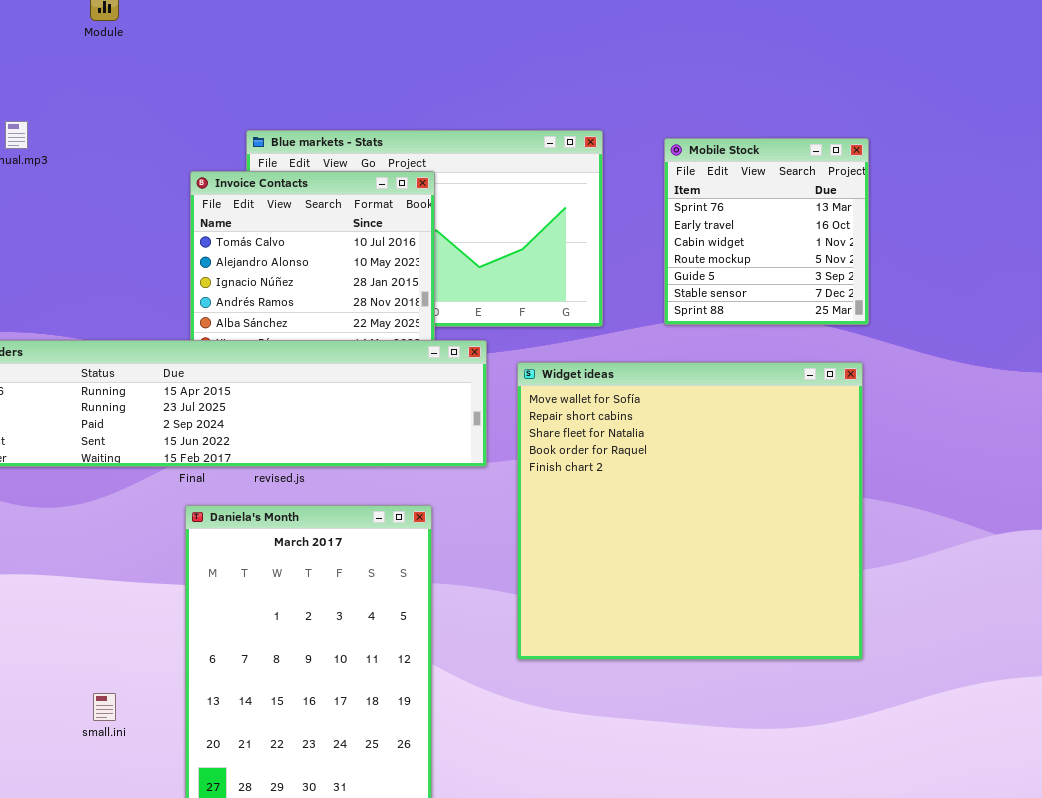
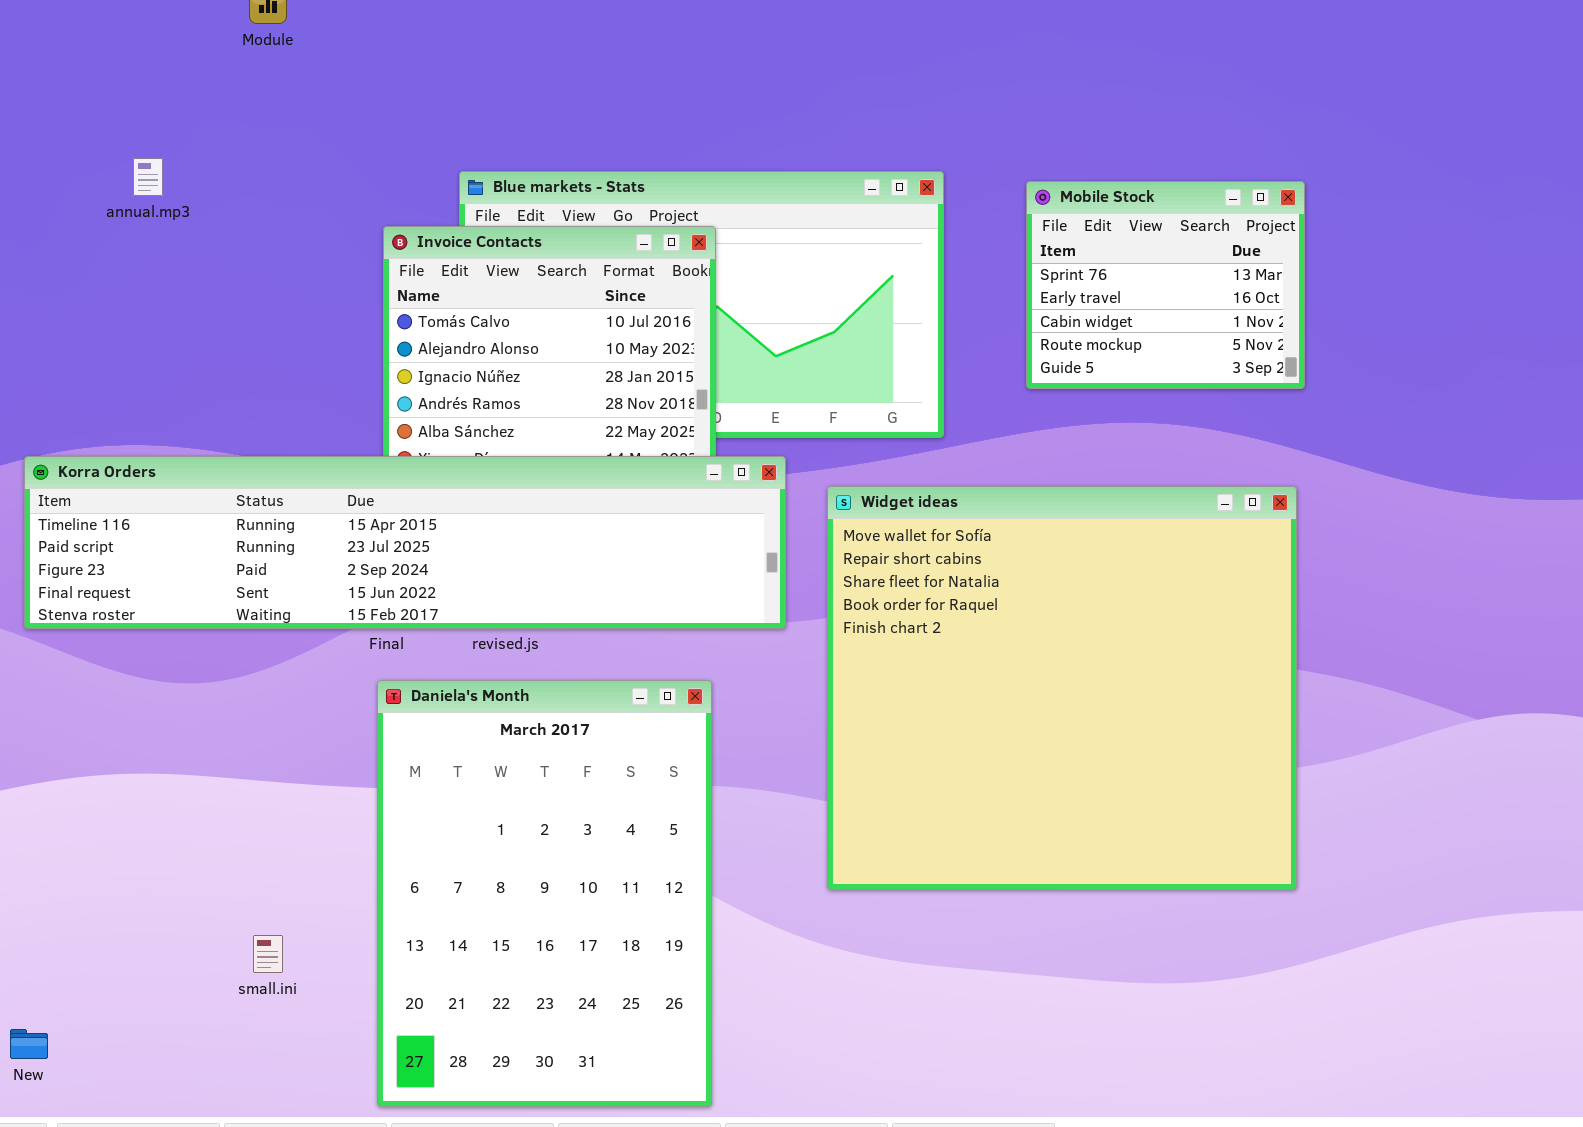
Mobile Stock: [664,138,869,325] -> [1026,181,1305,389], resized

